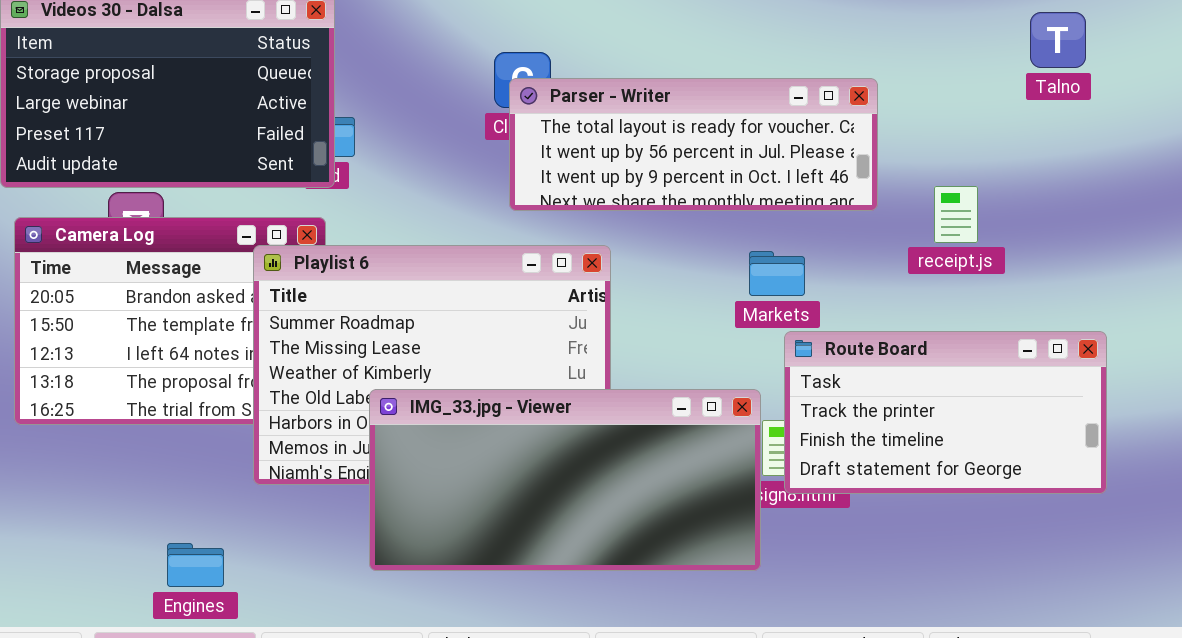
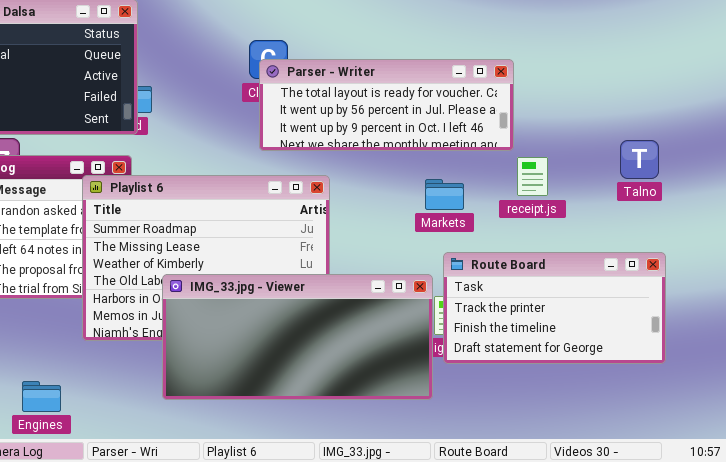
Talno: [1030,12,1086,68] -> [620,140,659,179], moved
receipt.js: [934,186,978,243] -> [517,157,548,196], moved
Route Board: [784,331,1107,494] -> [443,252,666,364], moved

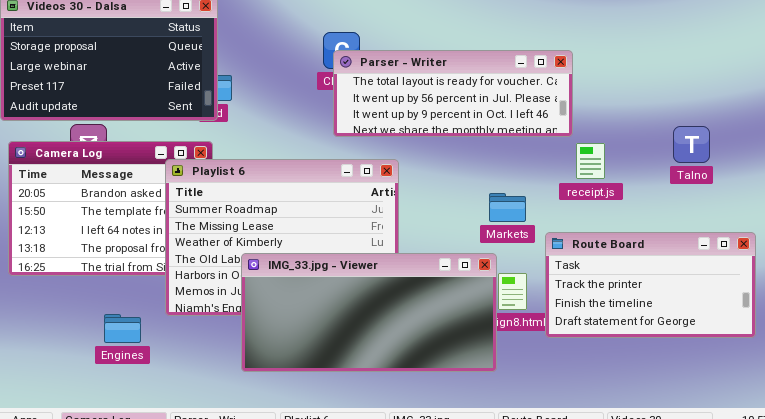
Markets: [425,179,464,210] -> [489,193,526,222], moved
Route Board: [443,252,666,364] -> [545,232,756,338], moved
Engines: [22,381,61,412] -> [104,314,141,343], moved

